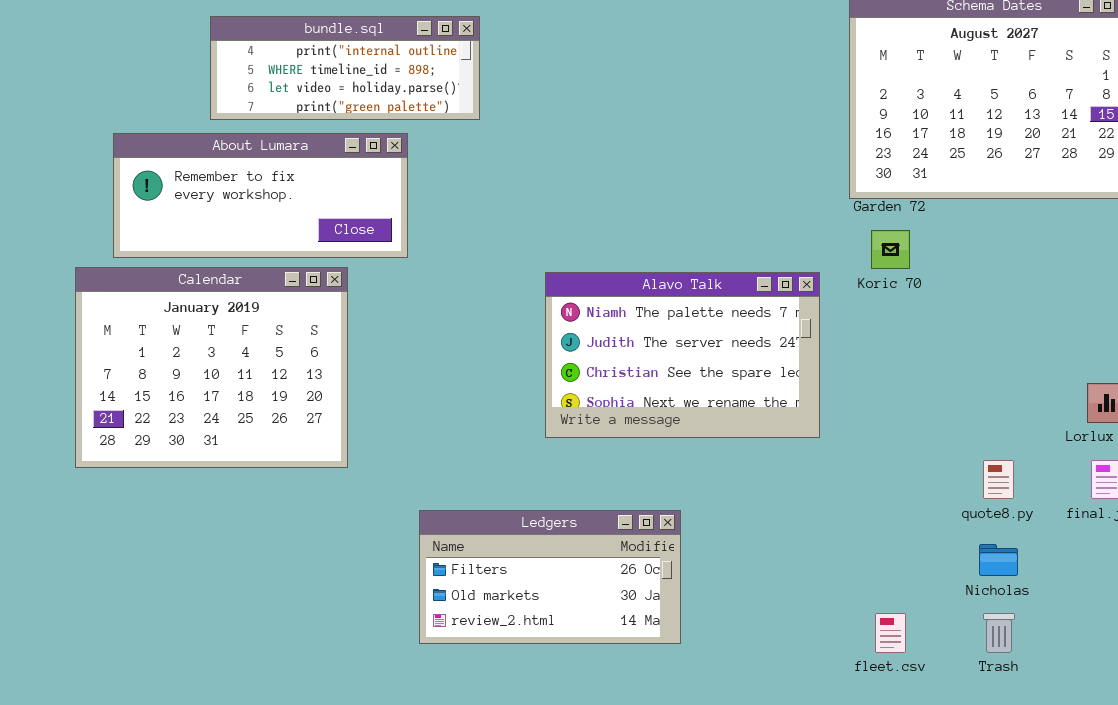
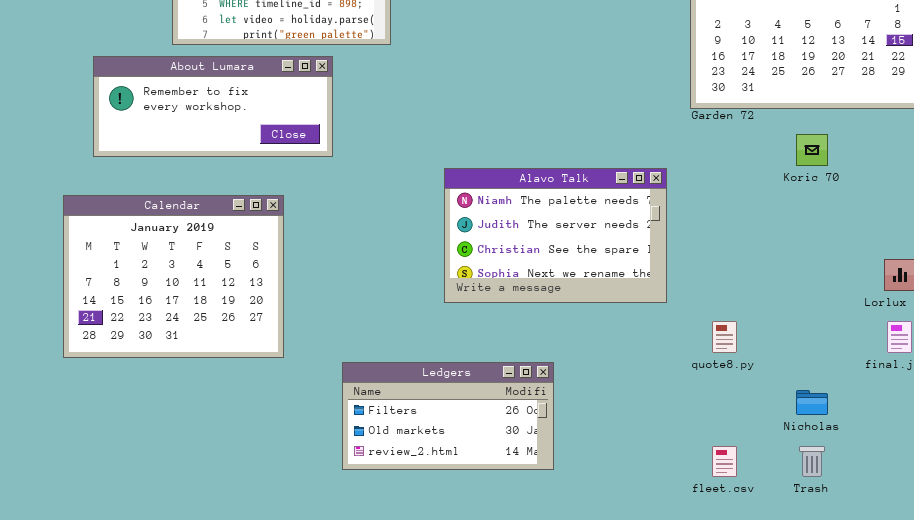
Koric 70: [871,230,910,269] -> [796,134,828,166], moved
Calendar: [75,267,348,468] -> [63,195,284,358], moved
quote8.py: [983,460,1014,499] -> [712,321,737,353], moved

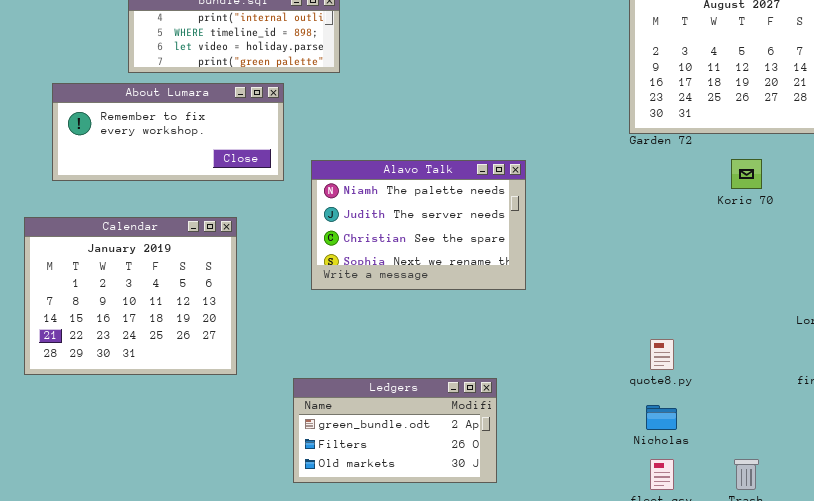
Alavo Talk: [444,168,667,303] -> [311,160,526,290], moved
Ledgers: [342,362,554,470] -> [293,378,497,483], scrolled up 1 row
Nicholas: [796,390,828,415] -> [646,405,677,430], moved

